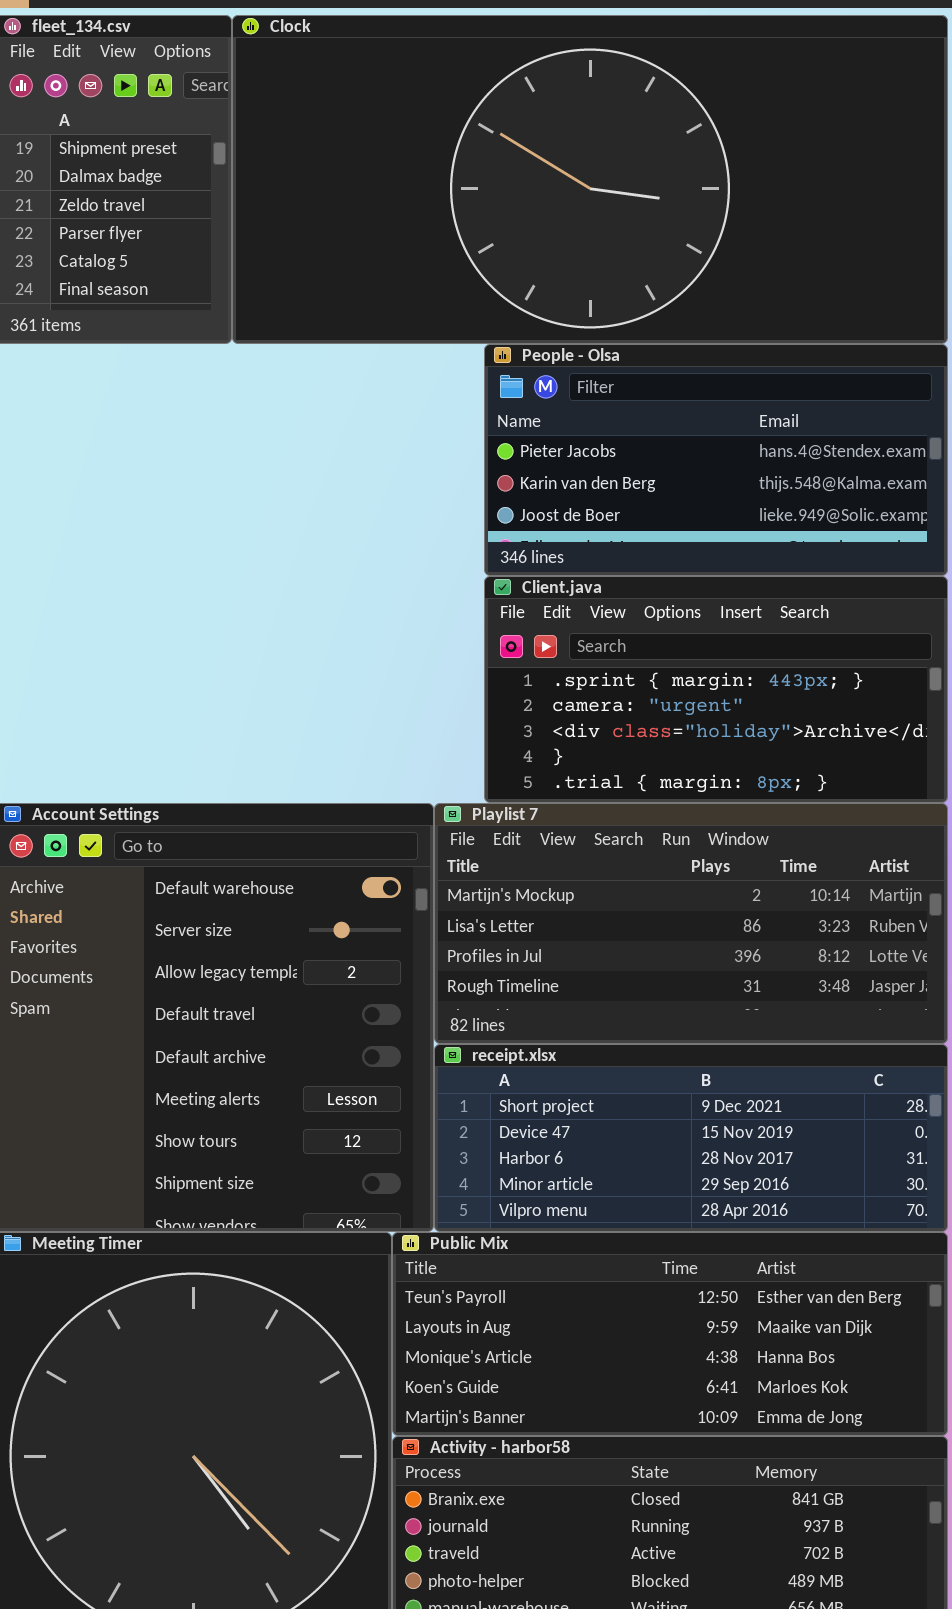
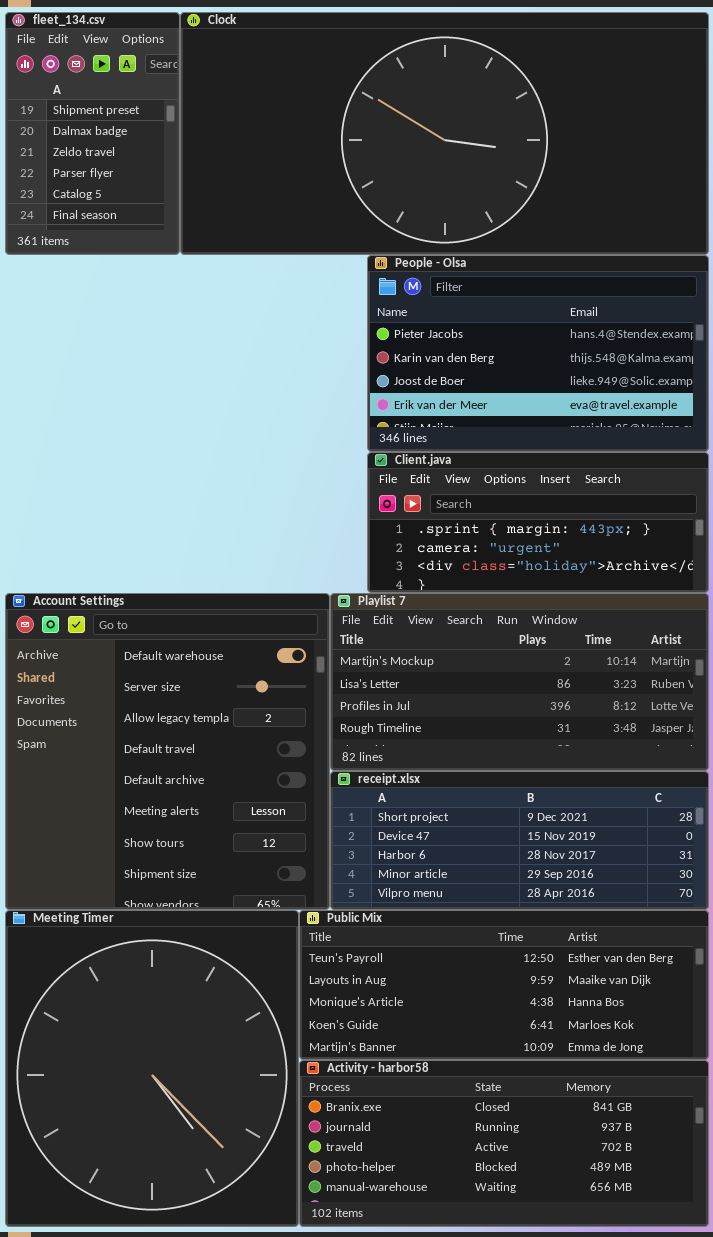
People - Olsa: [484,344,948,576] -> [367,255,709,452], resized
Client.java: [484,576,948,803] -> [367,452,709,593], resized

